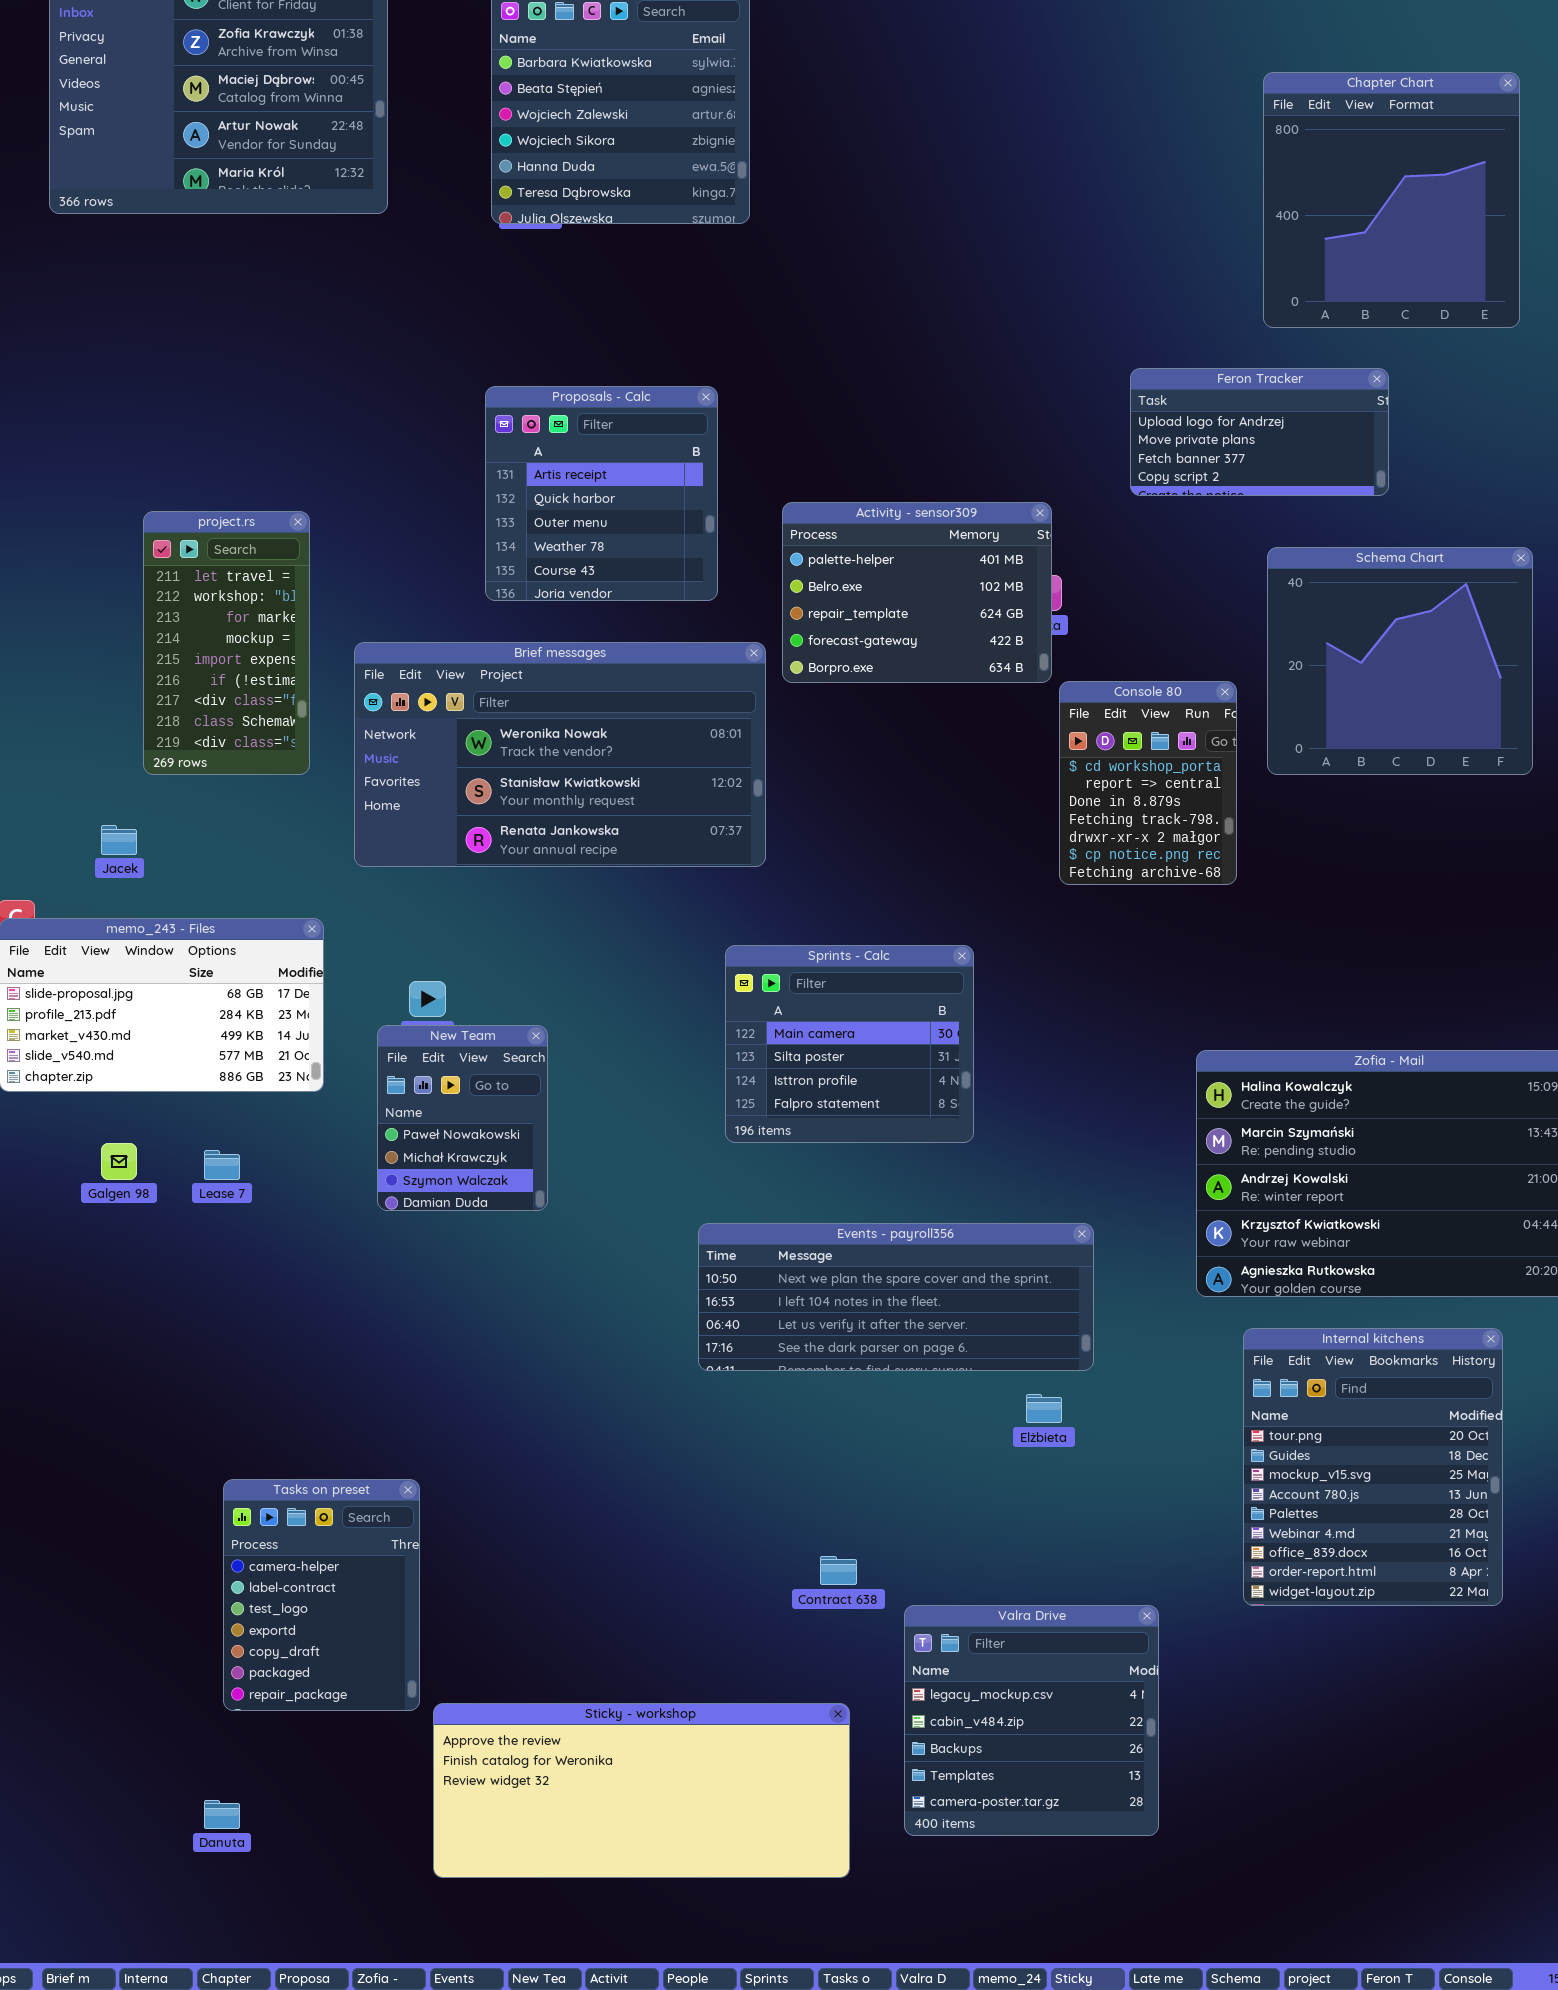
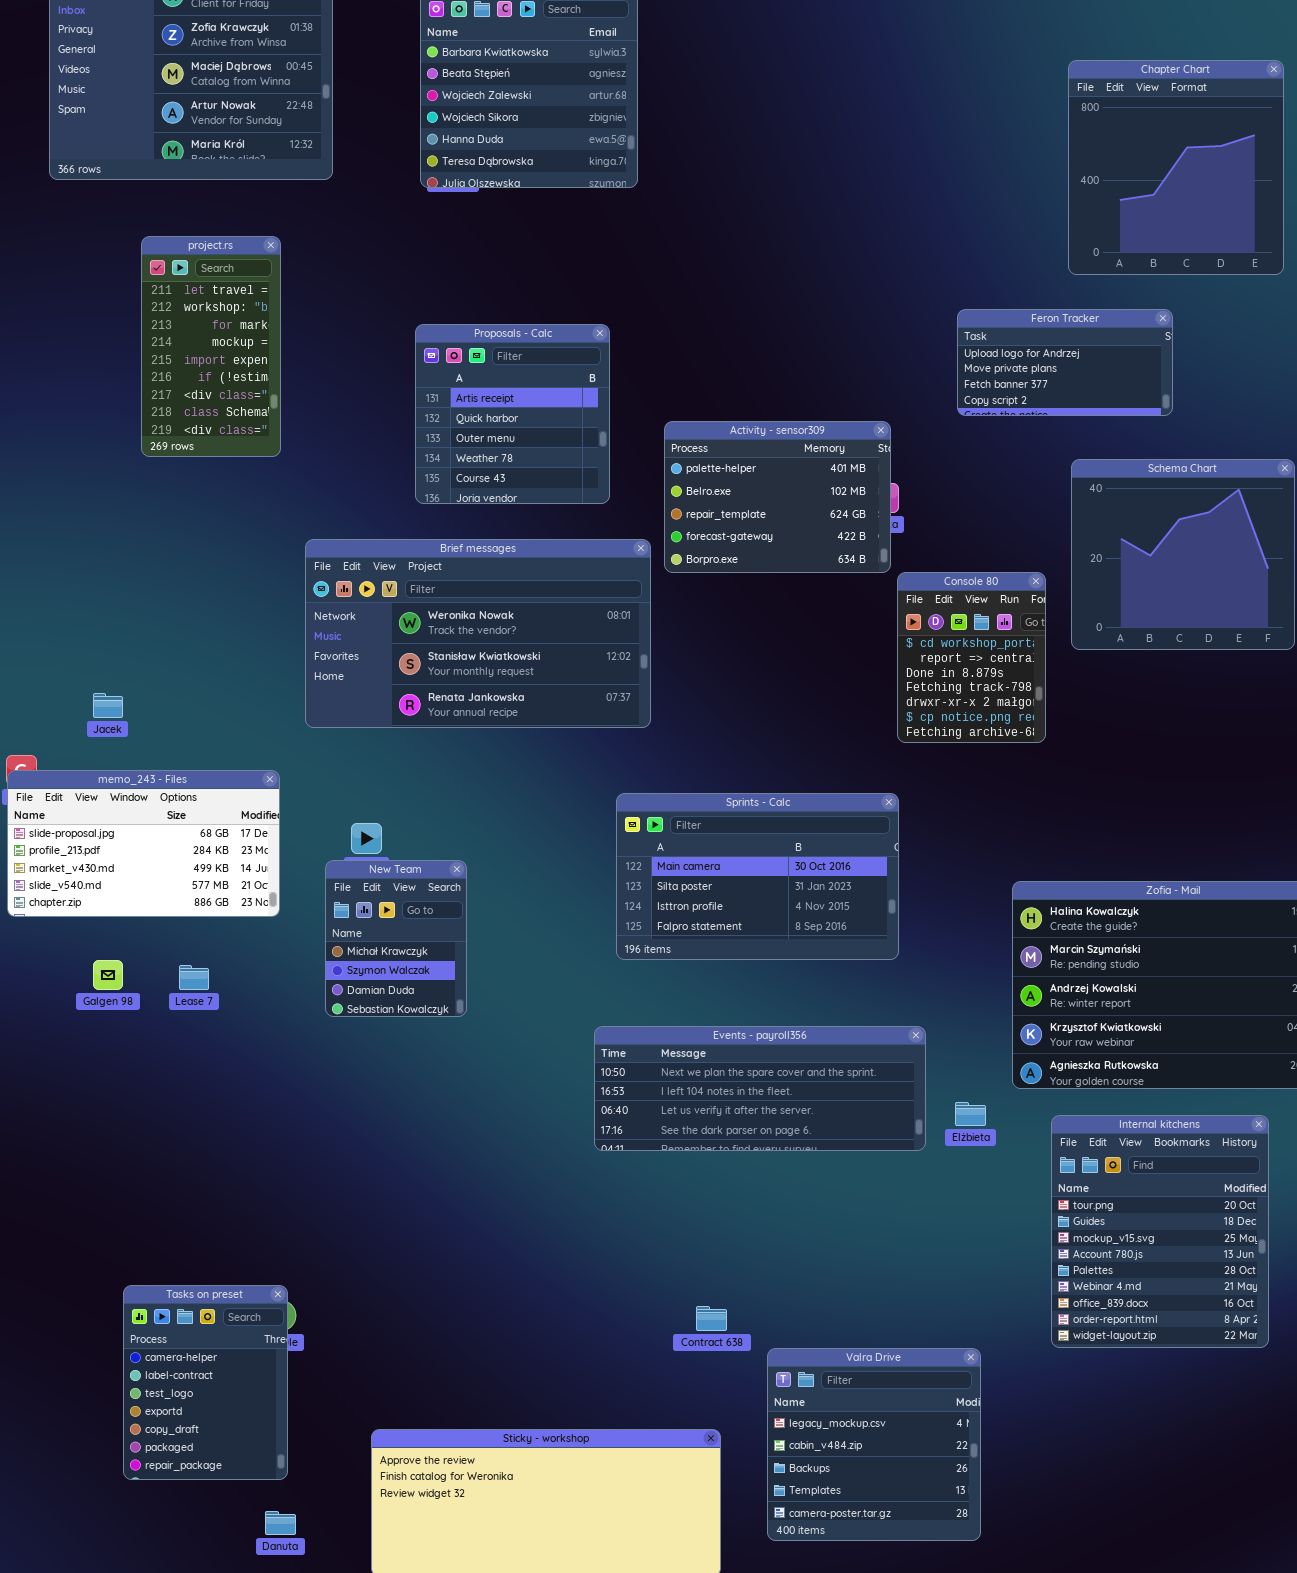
project.rs: [143,511,310,775] -> [141,236,281,457], moved
Sprints - Calc: [725,945,974,1143] -> [616,793,899,960], resized
New Team: [377,1025,548,1211] -> [325,860,467,1017], scrolled down 1 row
Elżbieta: [1026,1394,1062,1423] -> [955,1102,986,1126], moved
Tasks on preset: [223,1479,420,1711] -> [123,1285,288,1480], moved
Danuta: [204,1800,240,1829] -> [265,1511,296,1535], moved

